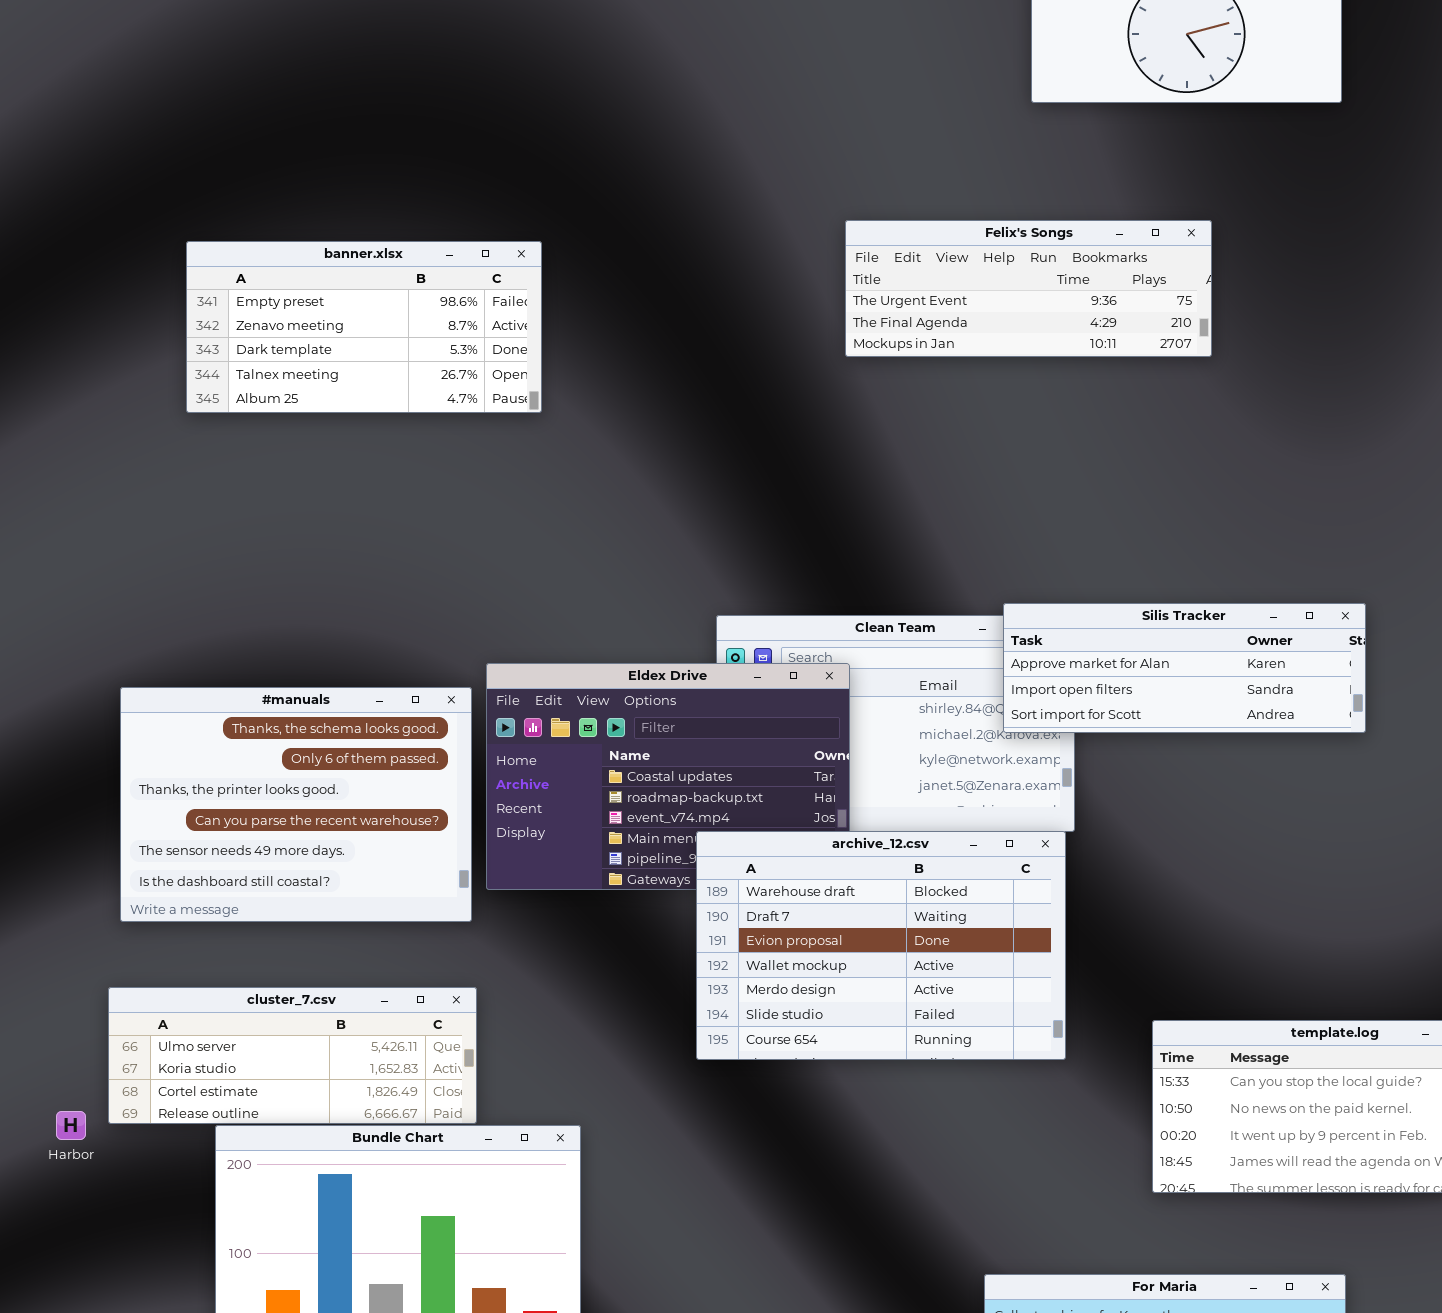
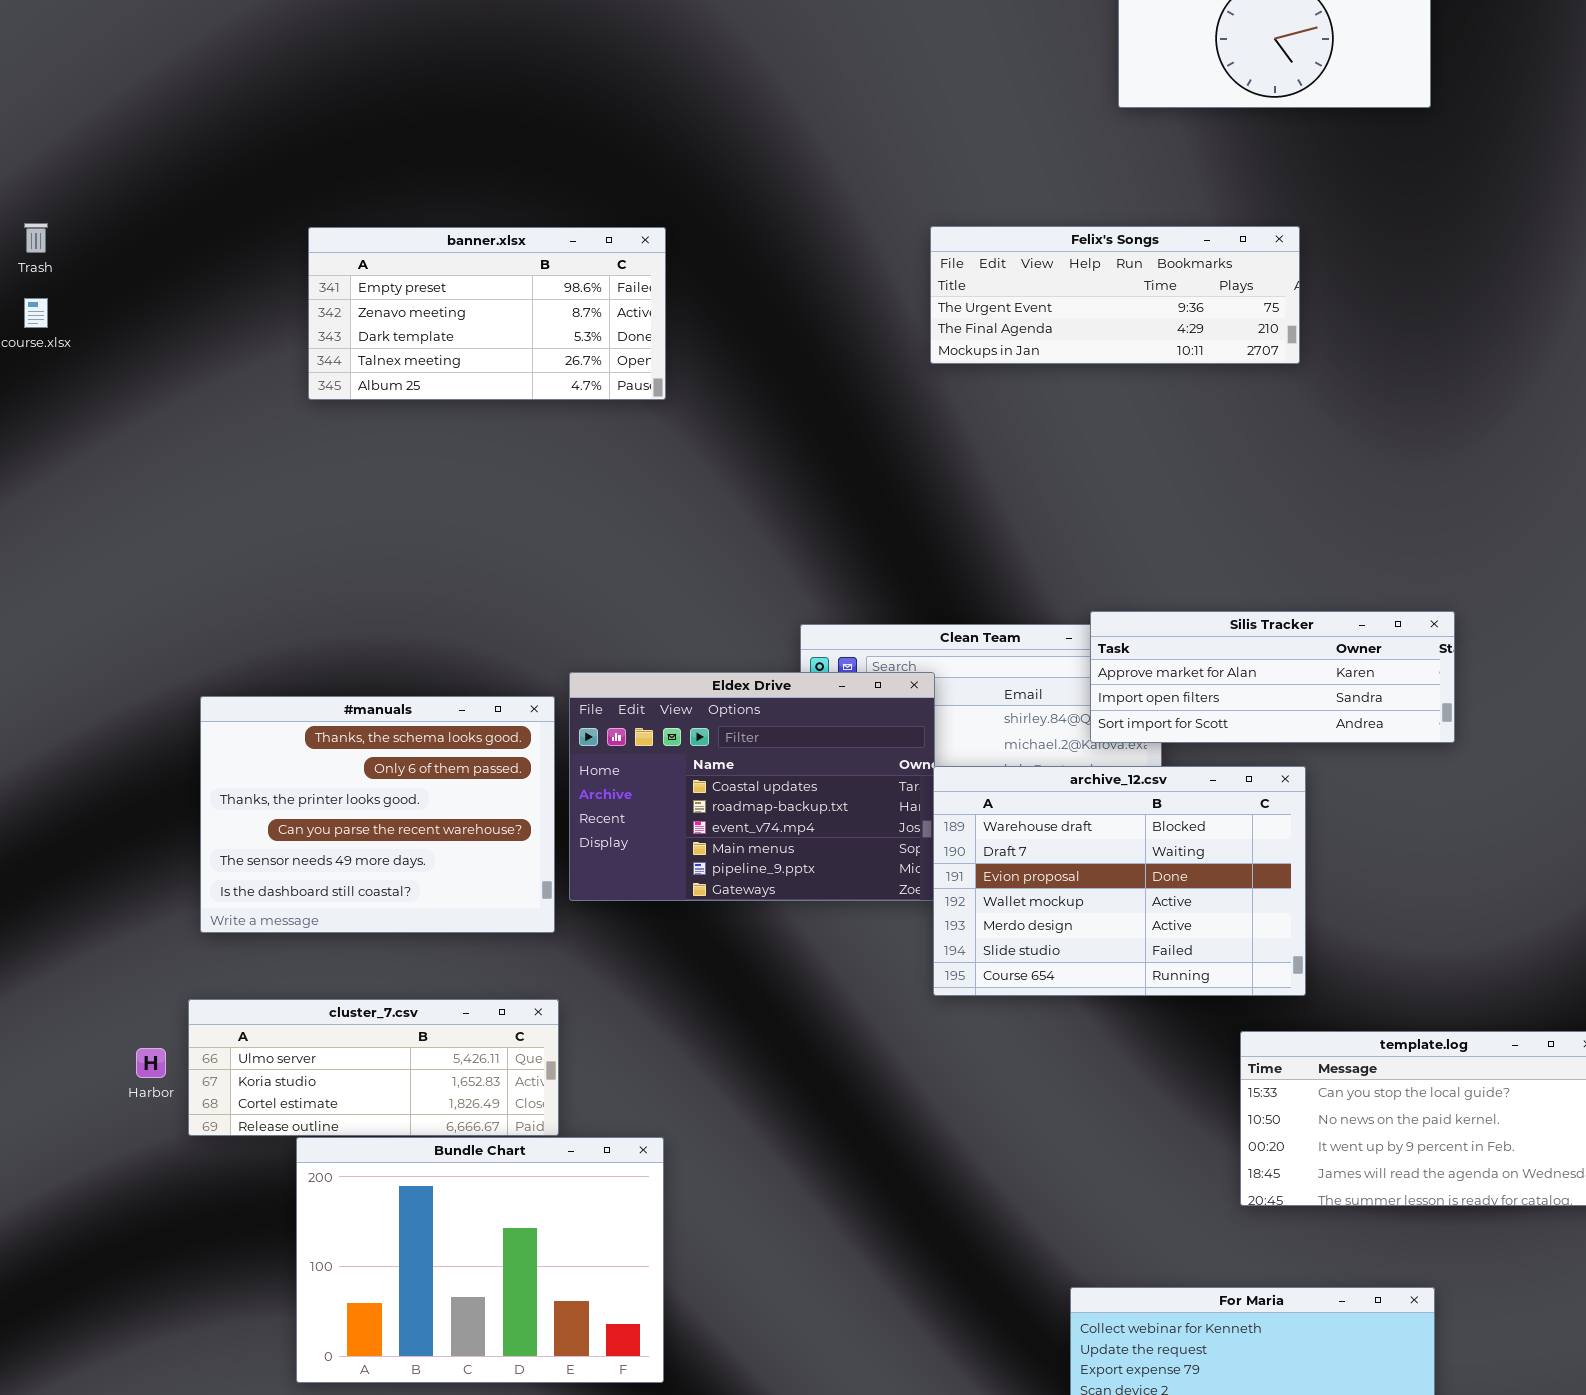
banner.xlsx: [186,241,542,413] -> [308,227,666,400], moved
archive_12.csv: [696,831,1066,1060] -> [933,766,1306,996], moved
Harbor: [56,1111,86,1140] -> [136,1048,166,1078], moved

